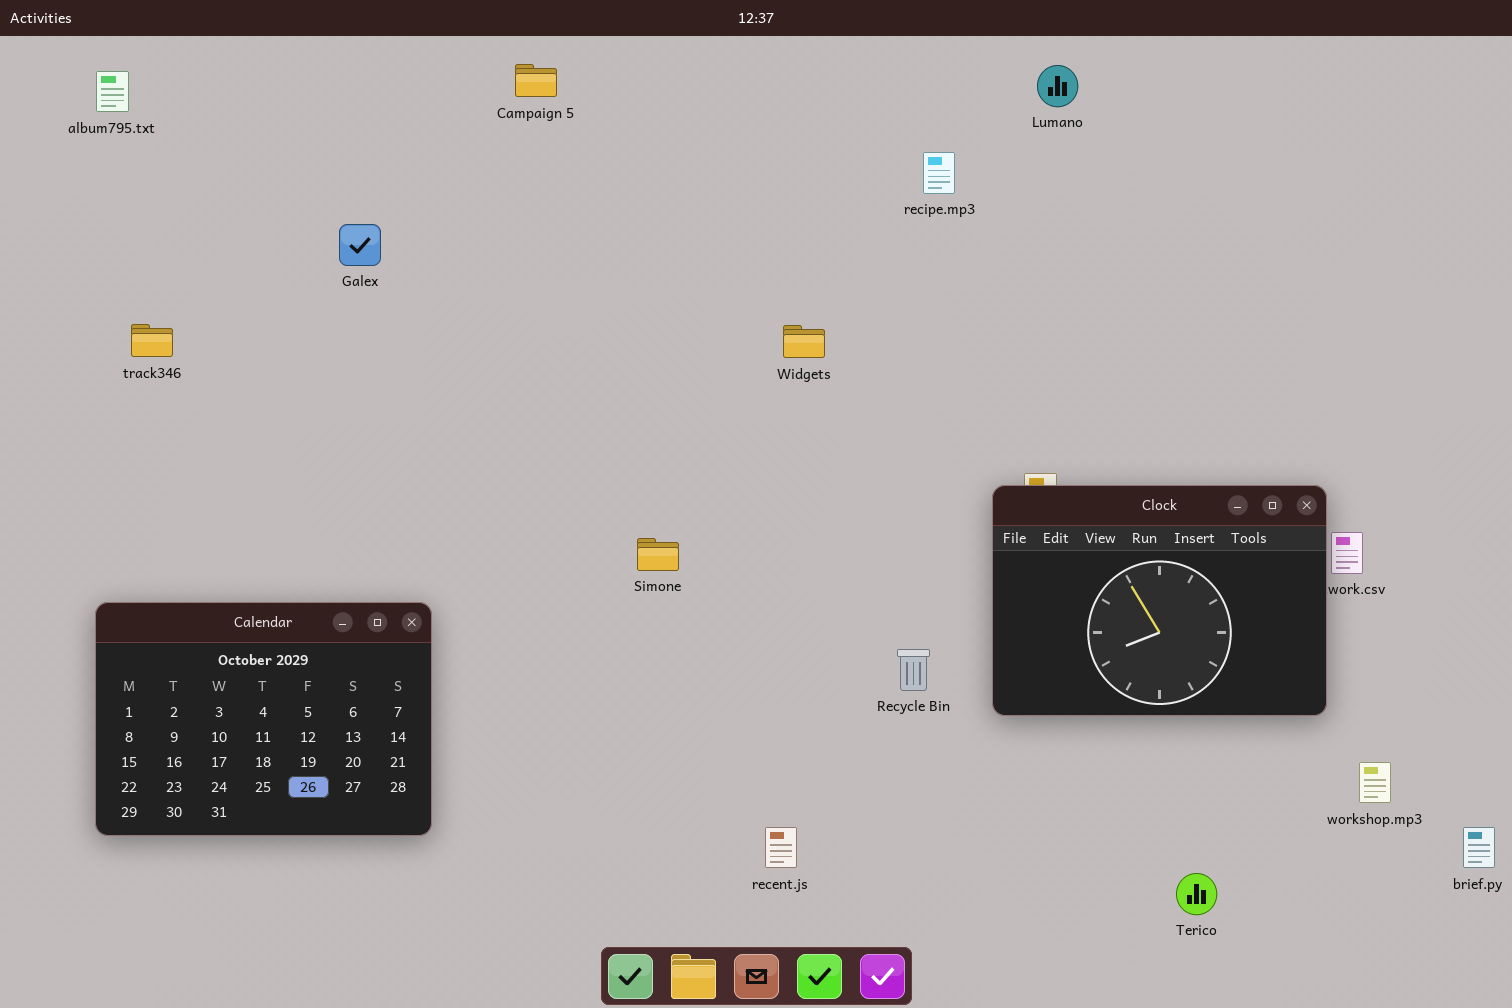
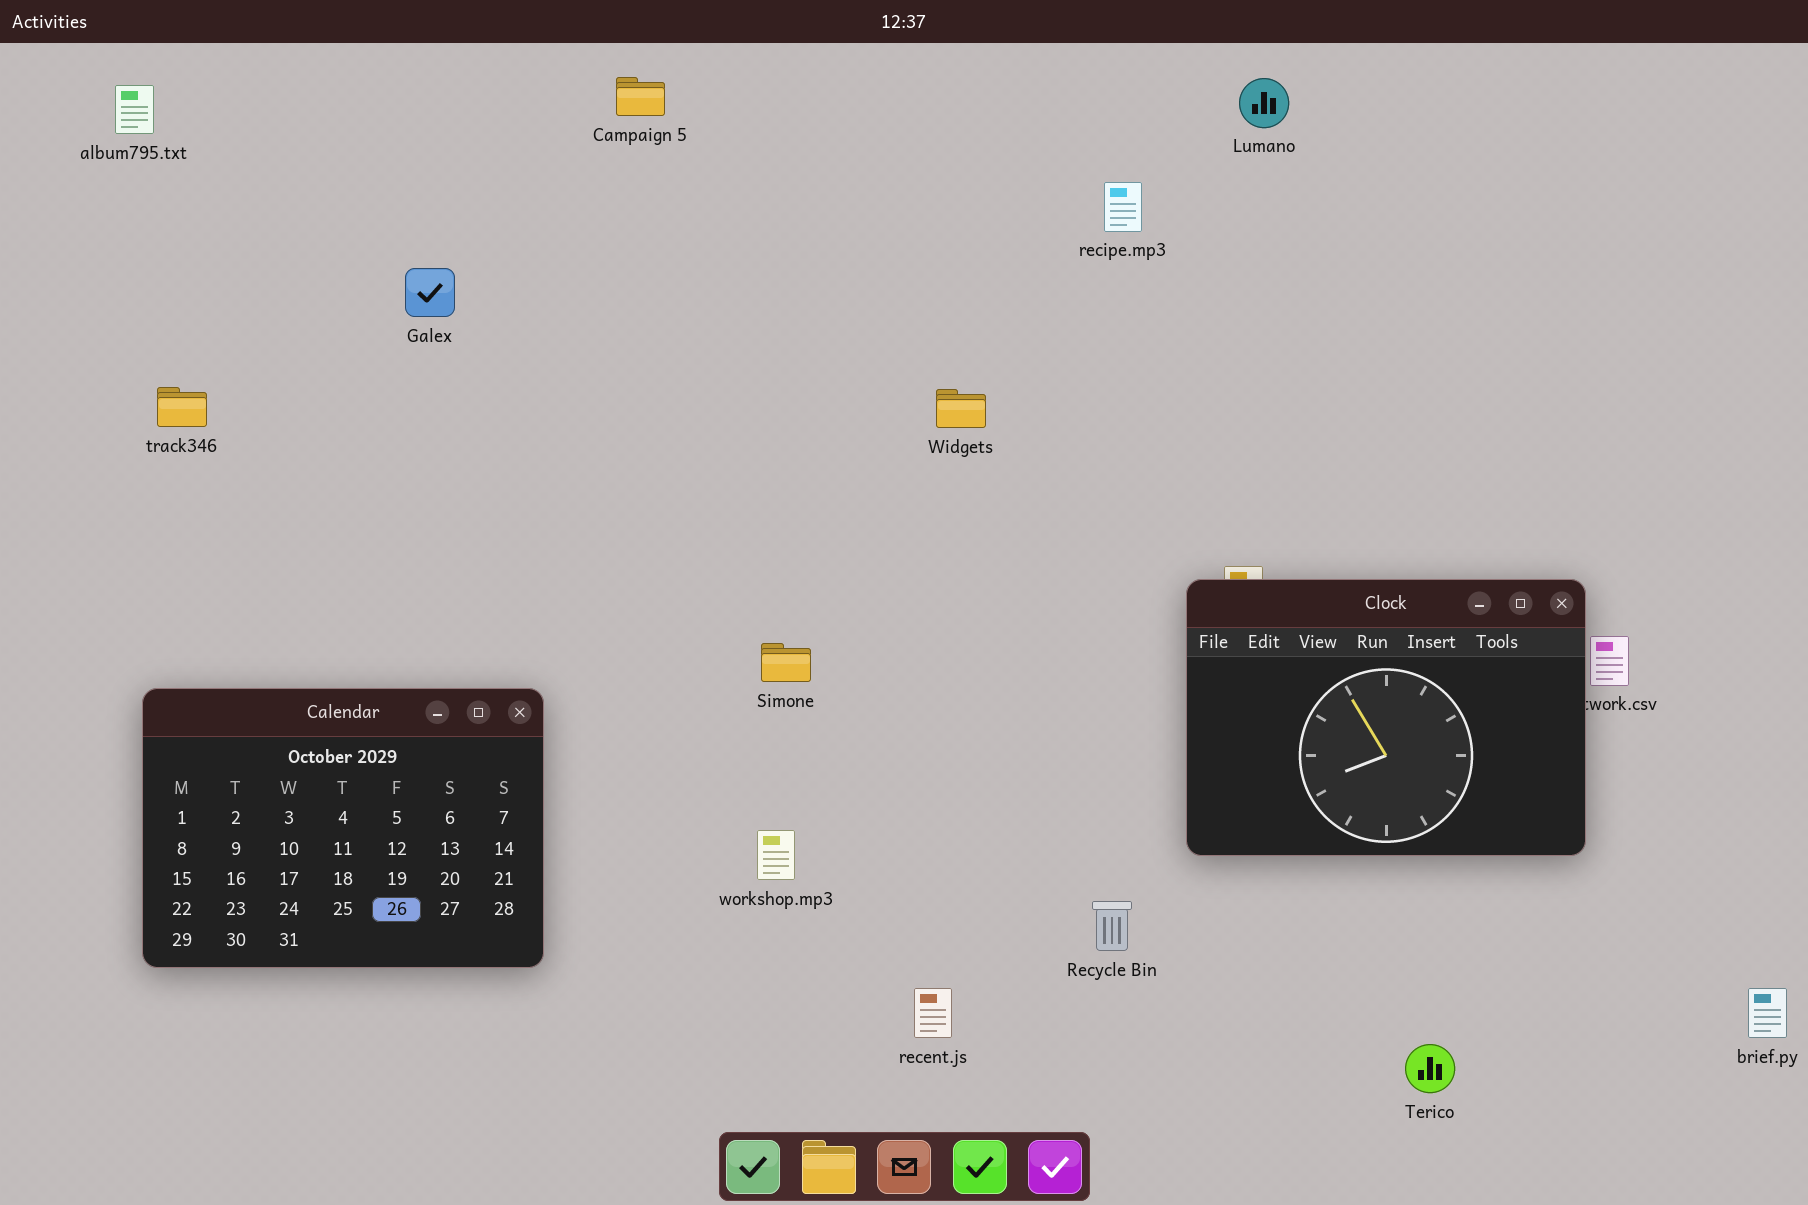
Calendar: [95,602,432,836] -> [142,688,544,968], moved
Recycle Bin: [897,649,930,691] -> [1092,901,1132,951], moved
workshop.mp3: [1359,762,1391,803] -> [757,830,795,880], moved

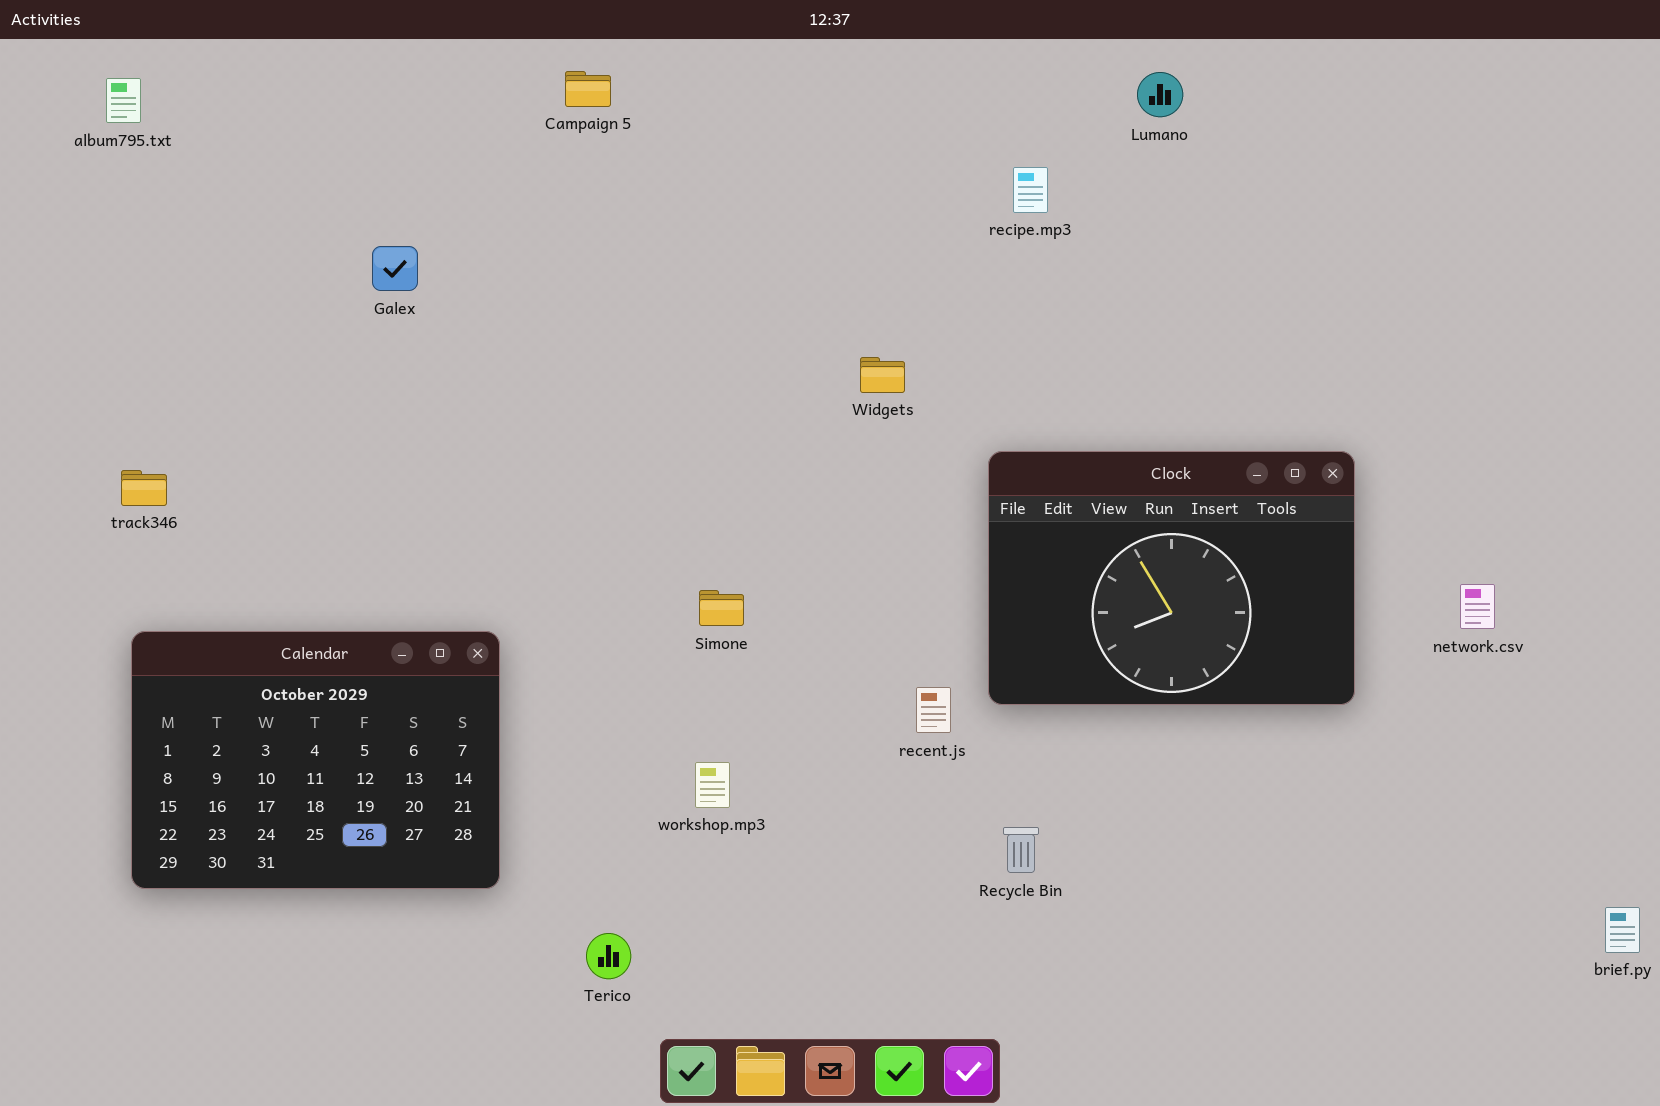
track346: [157,387,207,427] -> [121,470,167,506], moved
Clock: [1186,579,1586,856] -> [988,451,1355,705], moved
recent.js: [914,988,952,1038] -> [916,687,951,733], moved
Terico: [1405,1044,1455,1093] -> [586,933,631,979], moved

